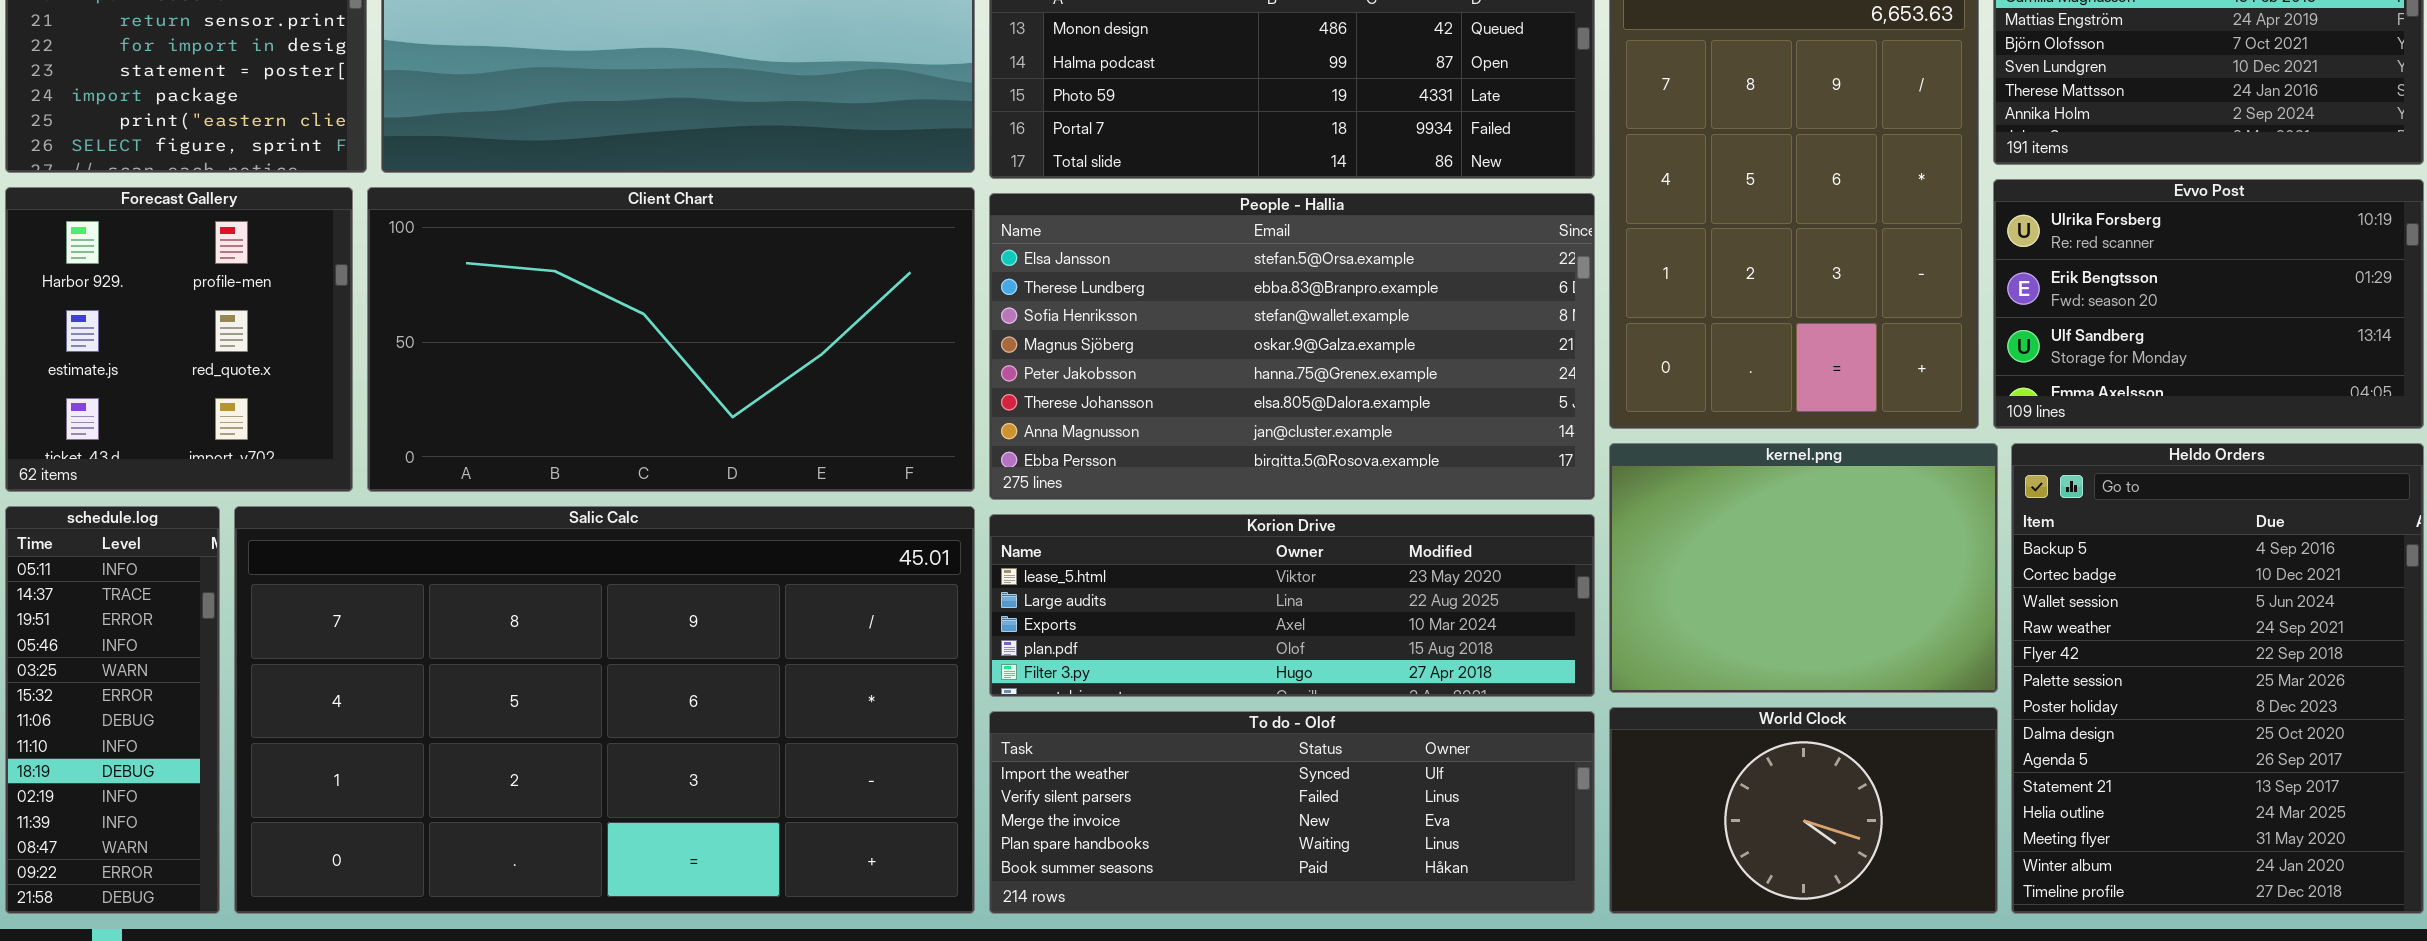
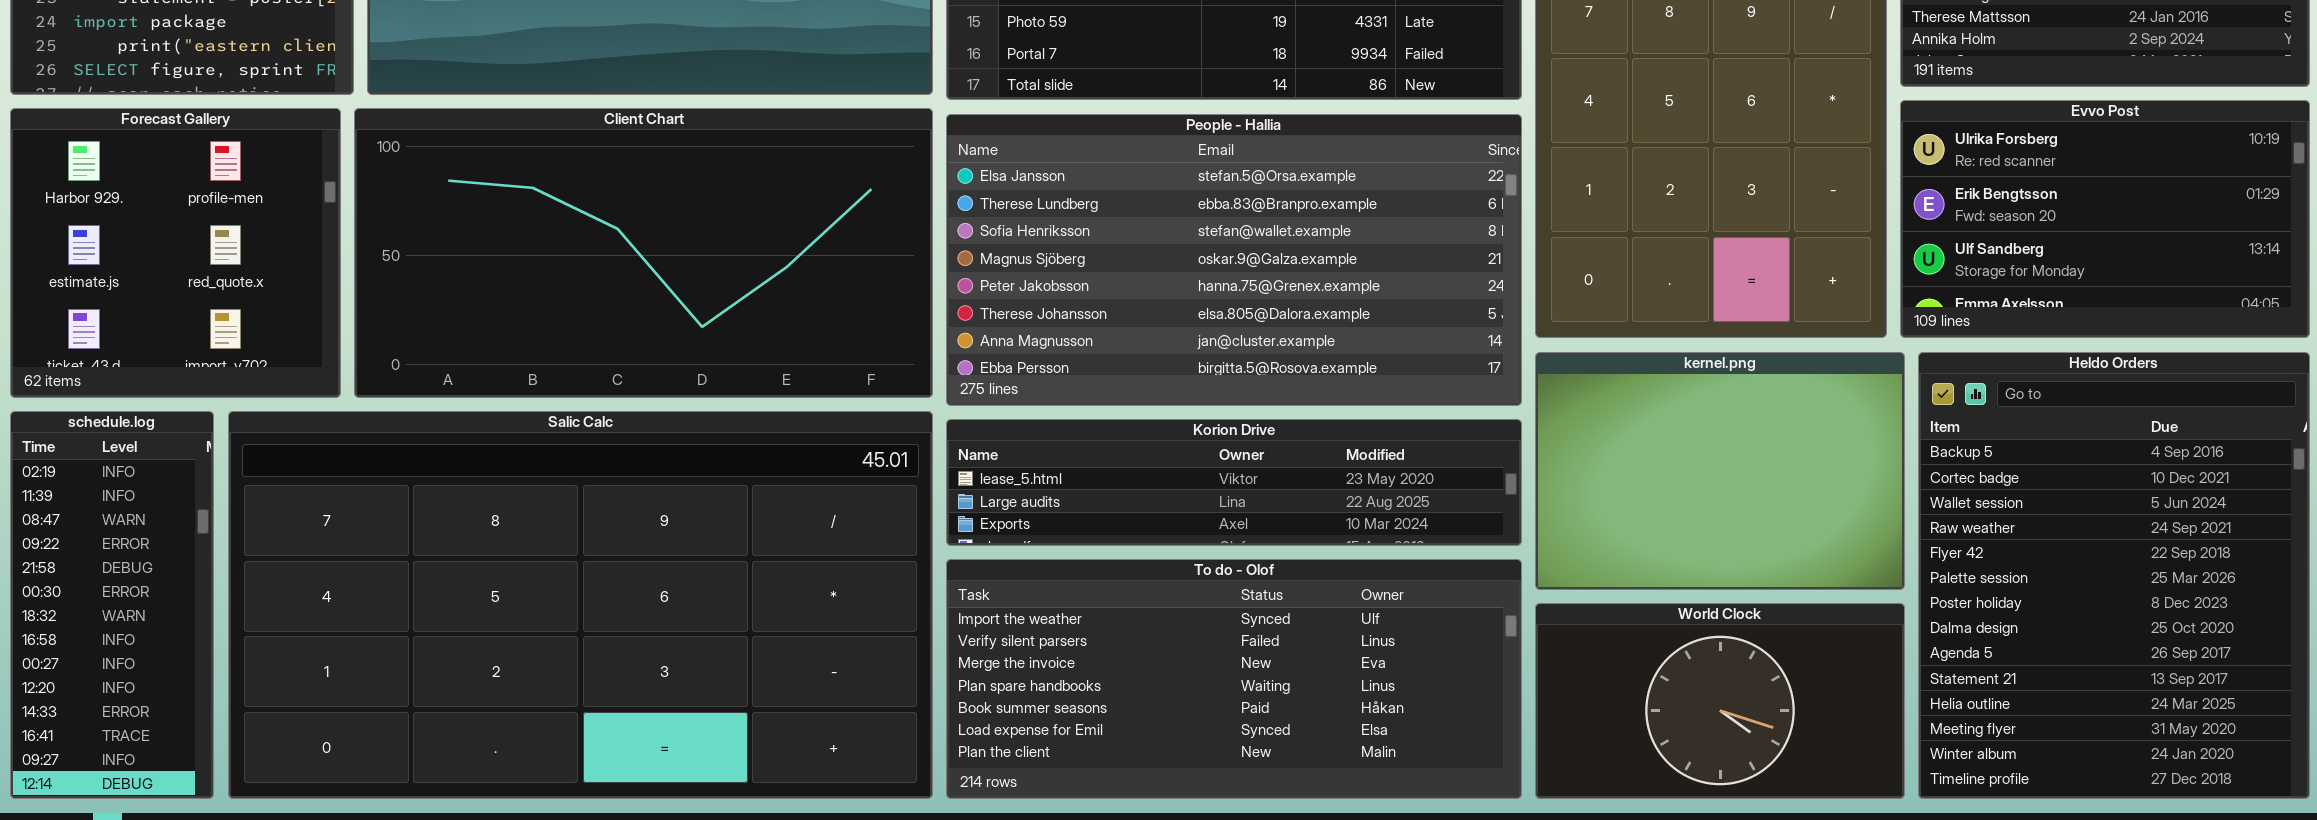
schedule.log: [5,506,220,914] -> [10,411,214,799], scrolled down 9 rows
Korion Drive: [989,514,1595,697] -> [946,419,1522,546], resized
To do - Olof: [989,711,1595,914] -> [946,559,1522,799], resized

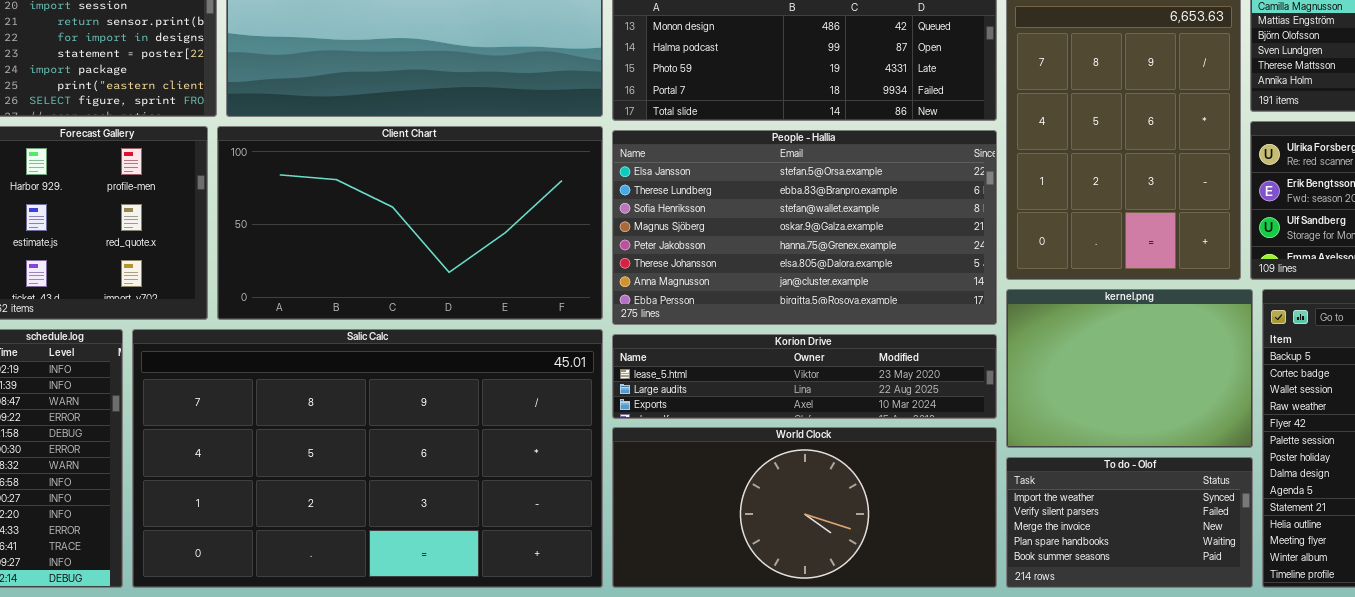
To do - Olof: [946,559,1522,799] -> [1006,457,1253,588], moved, resized
World Clock: [1535,603,1905,799] -> [612,427,997,588], moved, resized

